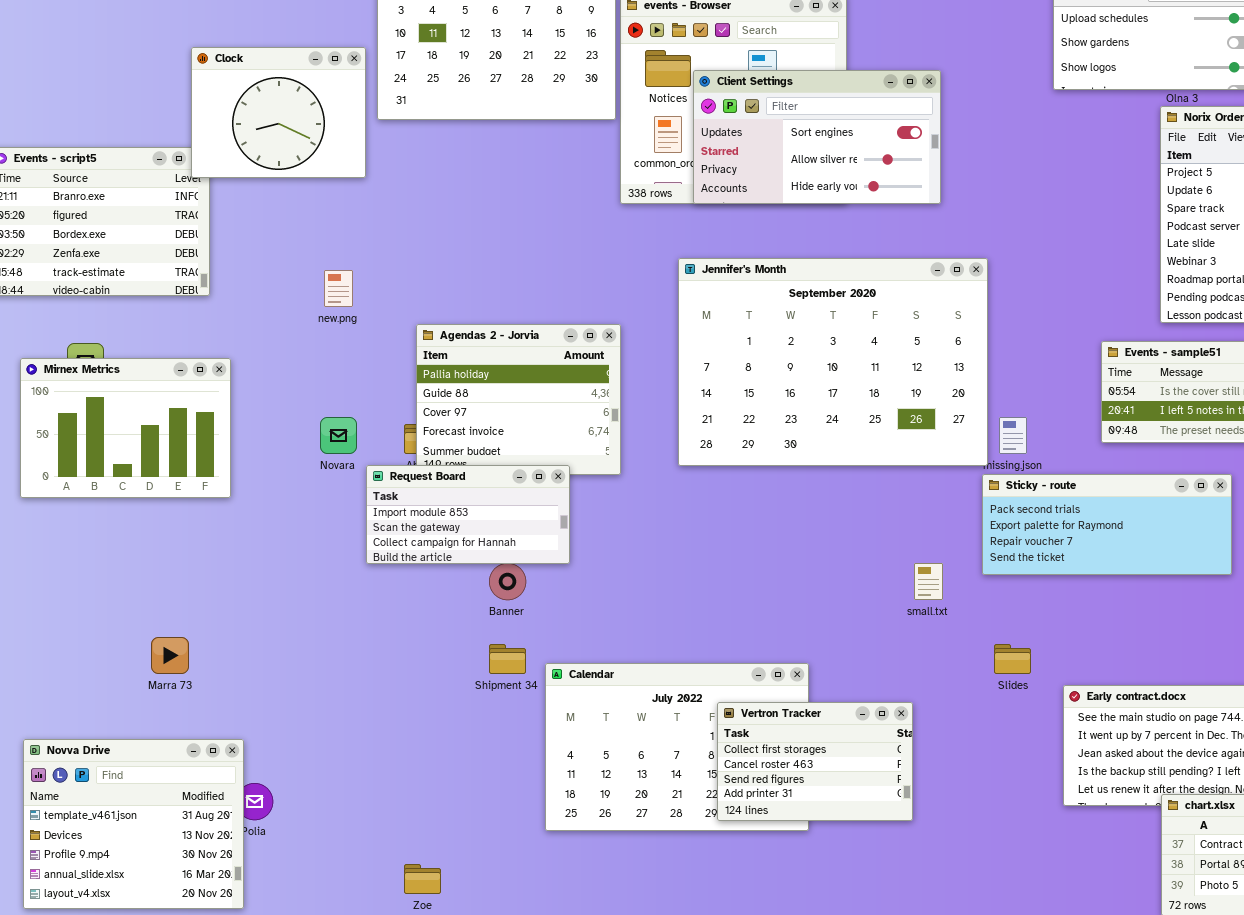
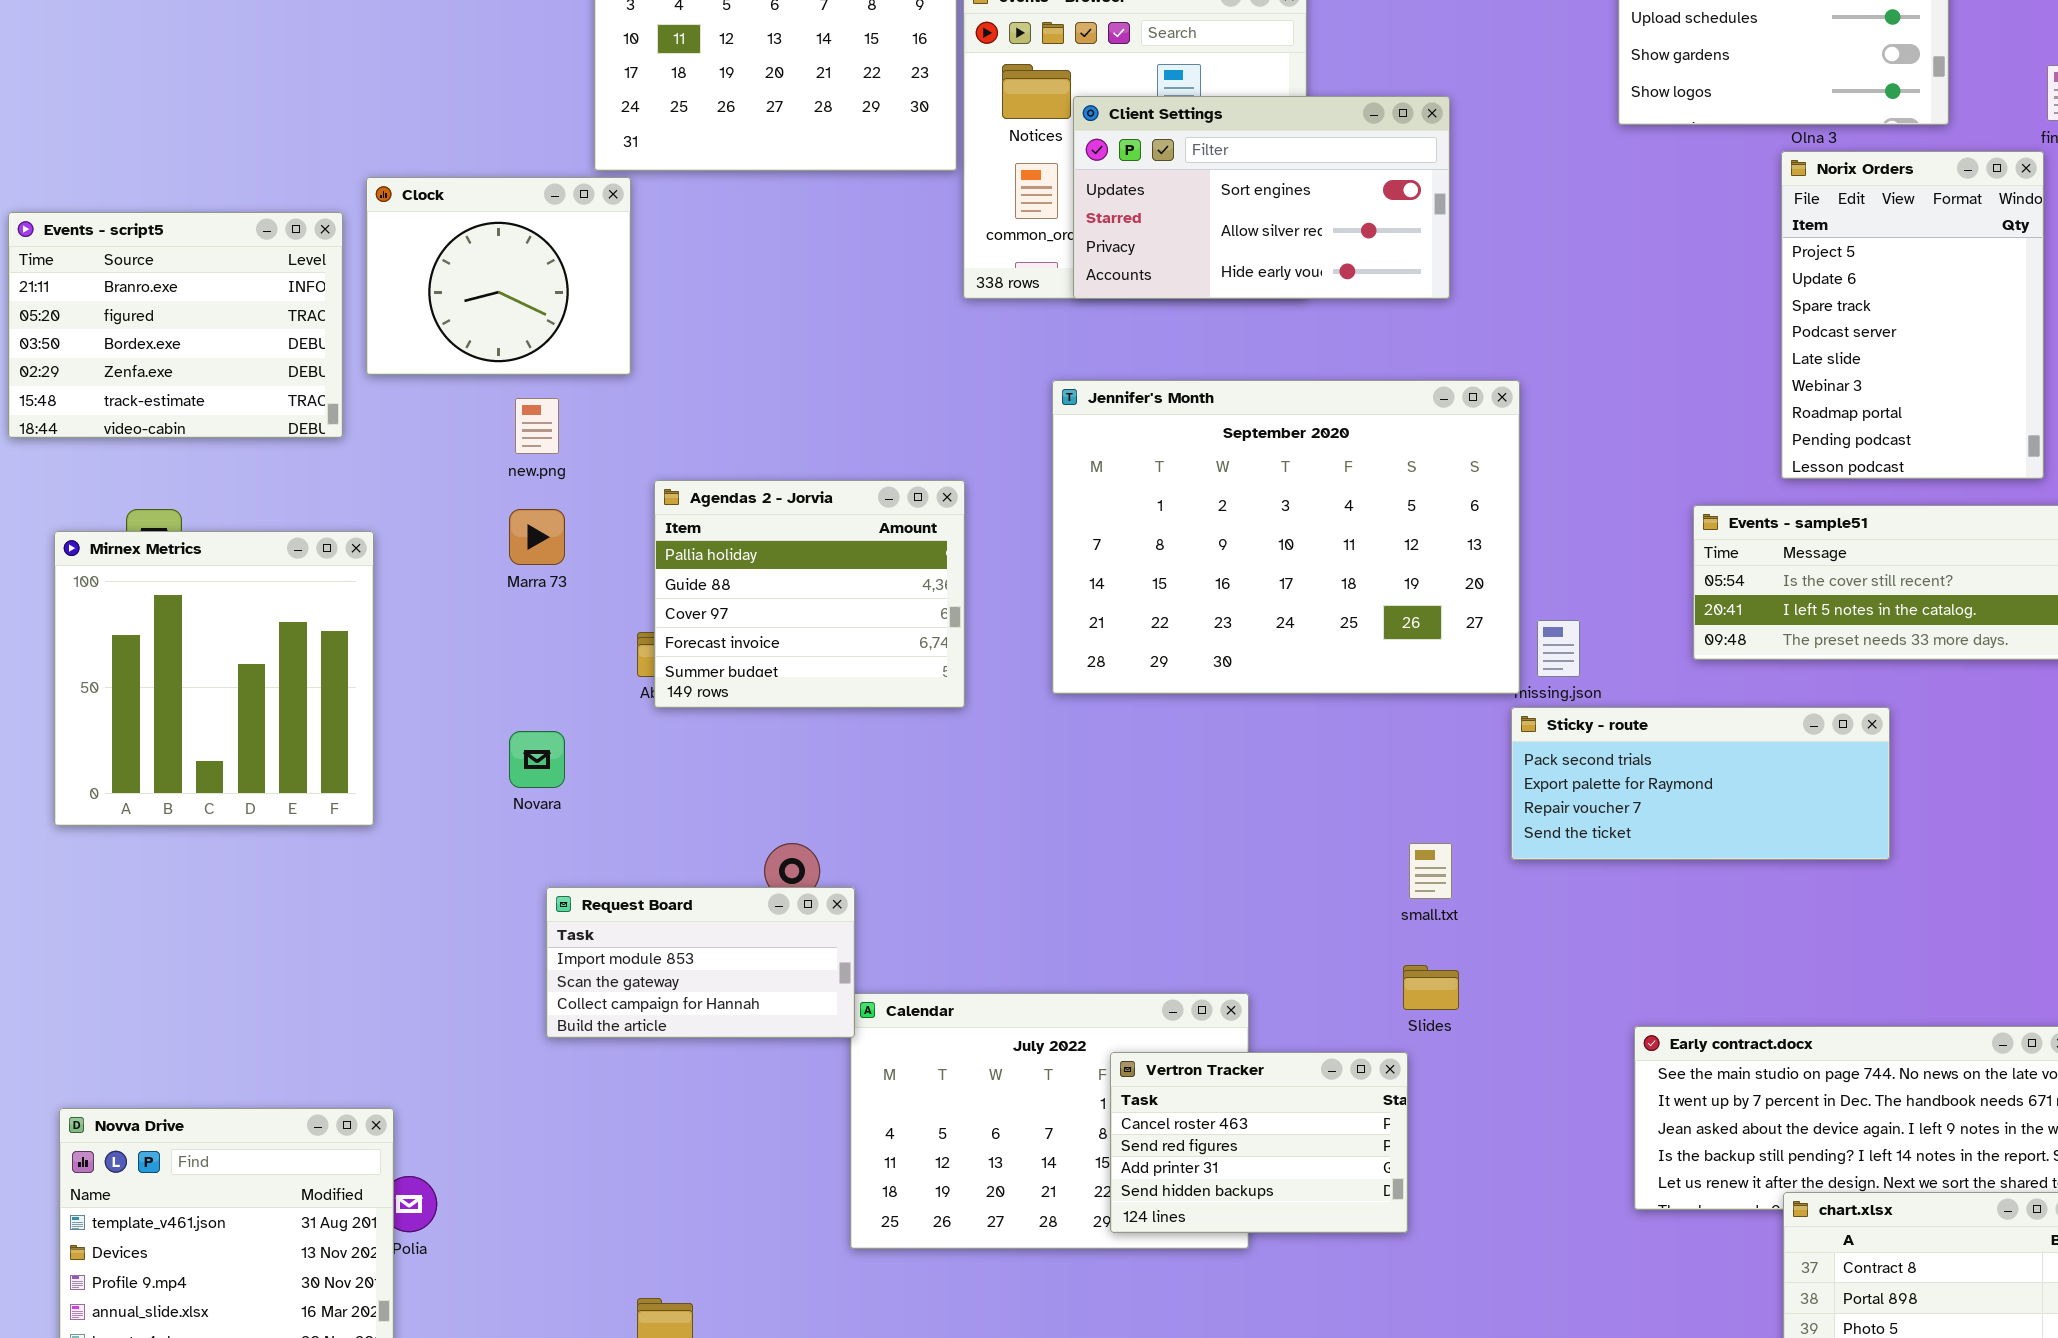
Clock: [191,47,366,178] -> [366,177,631,375], moved
Mirnex Metrics: [20,358,231,498] -> [54,531,374,826], resized
Novara: [320,417,357,454] -> [509,731,565,788], moved
Request Board: [366,465,570,564] -> [546,887,855,1038], moved
Marra 73: [151,637,189,674] -> [509,509,565,565], moved
Slides: [994,644,1031,674] -> [1403,965,1459,1010], moved
Vertron Tracker: [717,702,913,821] -> [1110,1052,1408,1233], scrolled down 1 row

